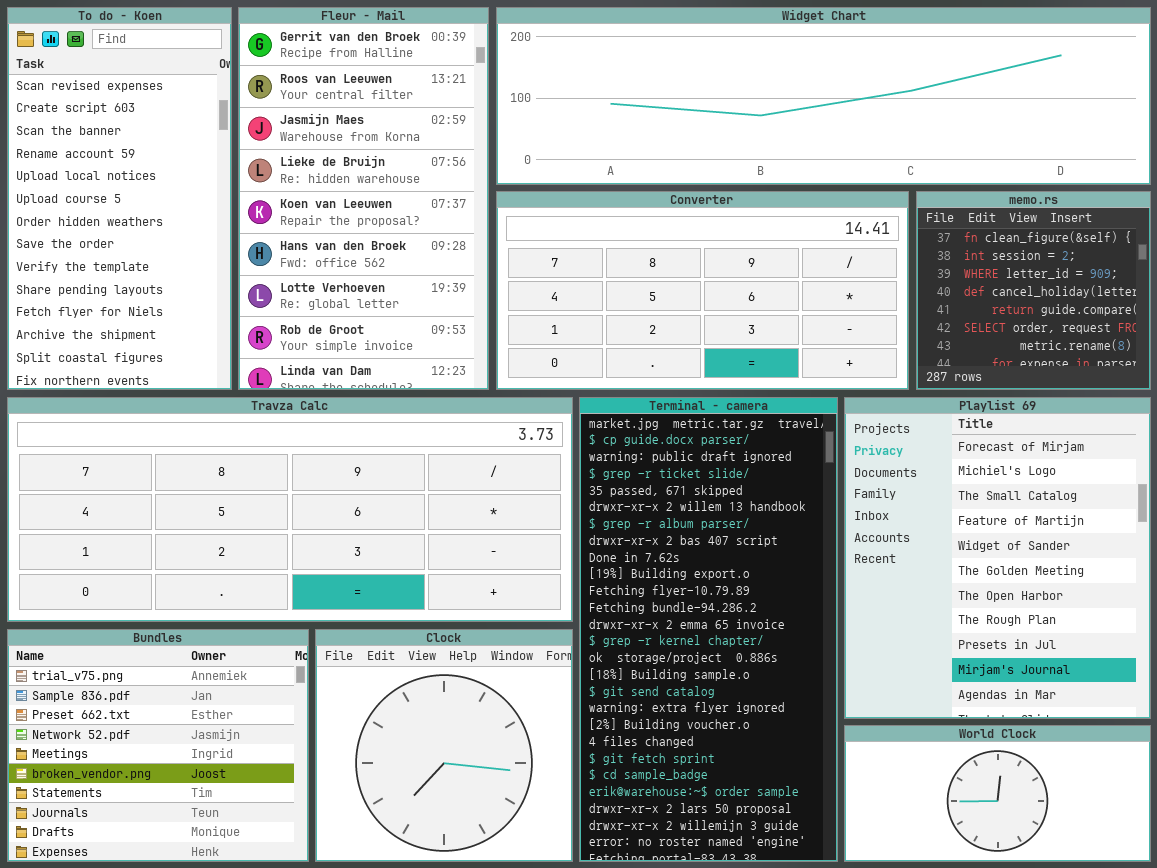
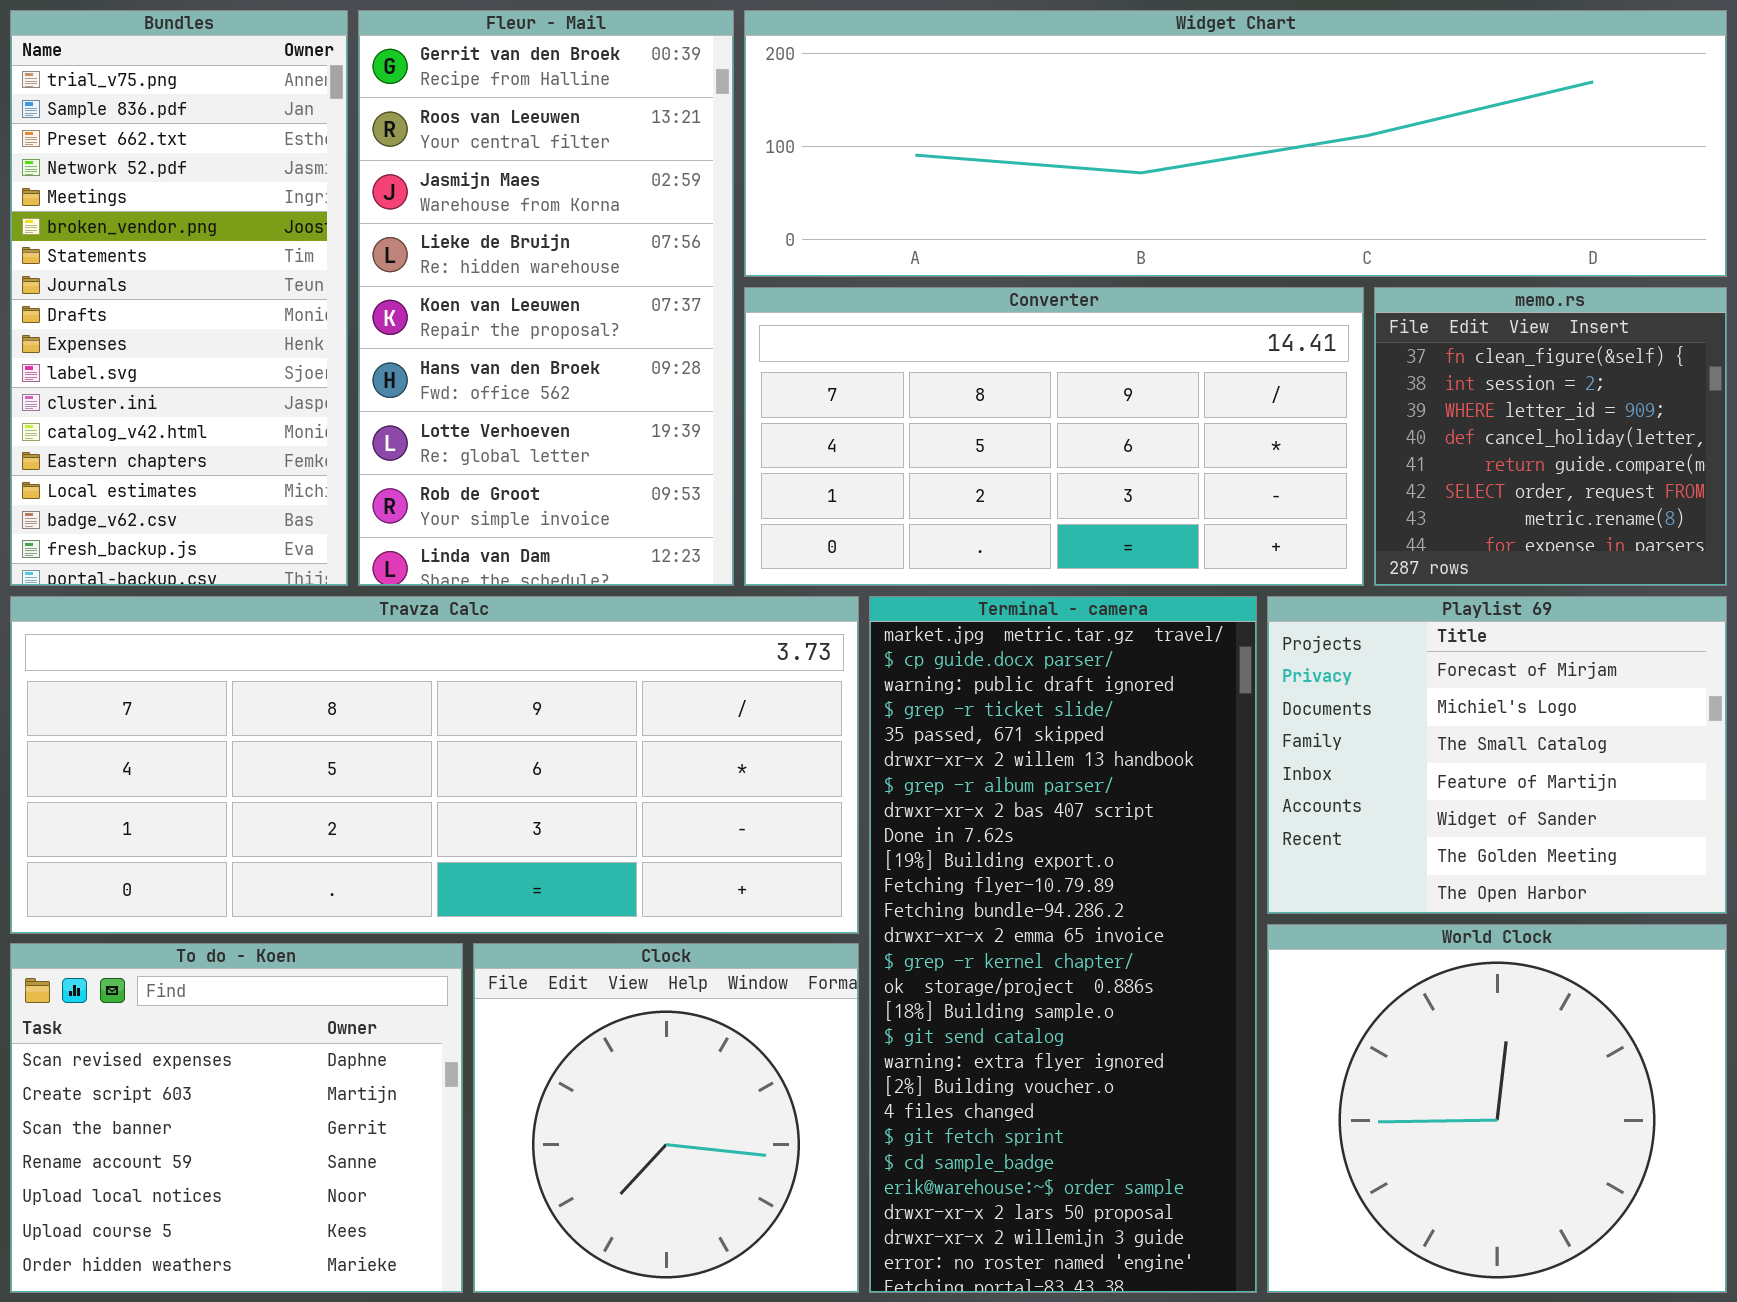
To do - Koen: [7,7,232,390] -> [10,943,463,1293], moved, resized
Playlist 69: [844,397,1151,719] -> [1267,596,1727,914], resized
Bundles: [7,629,309,862] -> [10,10,348,586], moved, resized
World Clock: [844,725,1151,862] -> [1267,924,1727,1293], resized

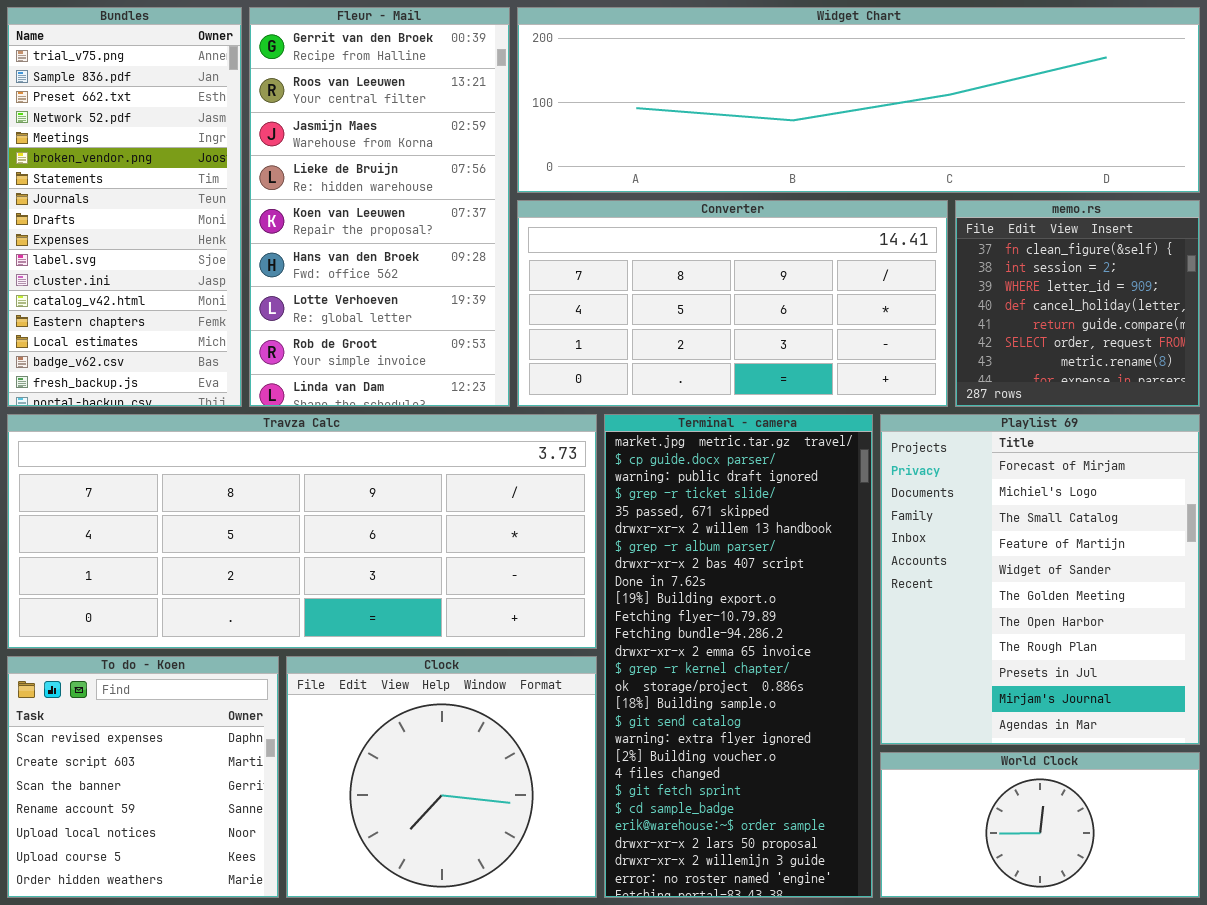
Playlist 69: [1267,596,1727,914] -> [880,414,1200,745], resized
World Clock: [1267,924,1727,1293] -> [880,752,1200,898], resized
To do - Koen: [10,943,463,1293] -> [7,656,279,898], resized
Clock: [473,943,859,1293] -> [286,656,597,898], resized

